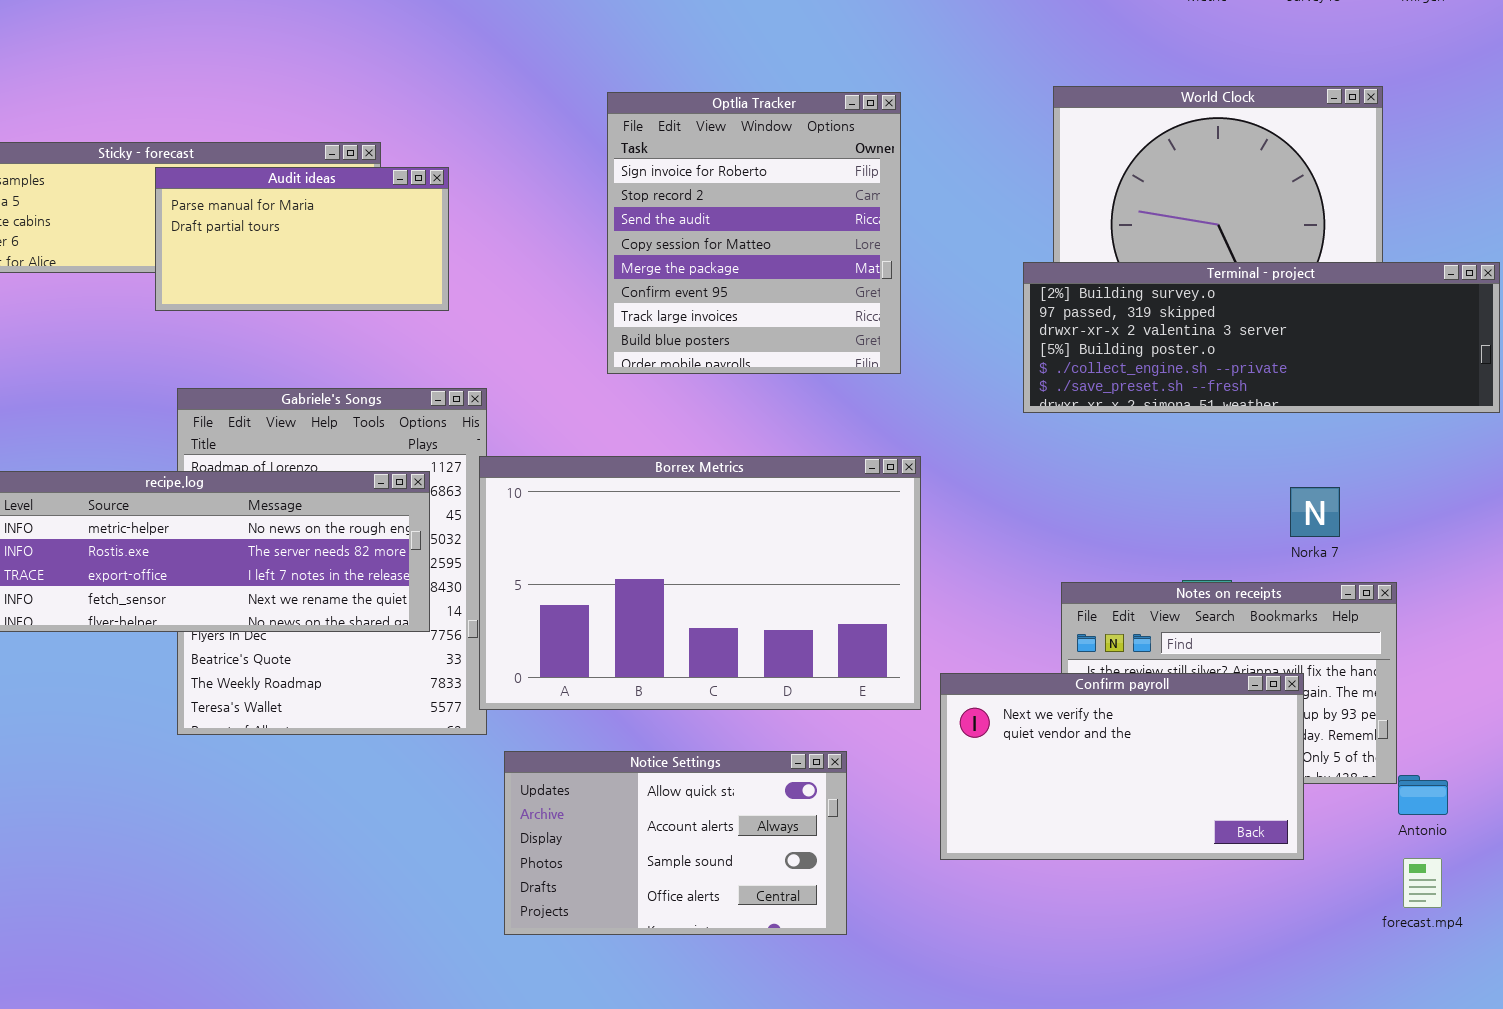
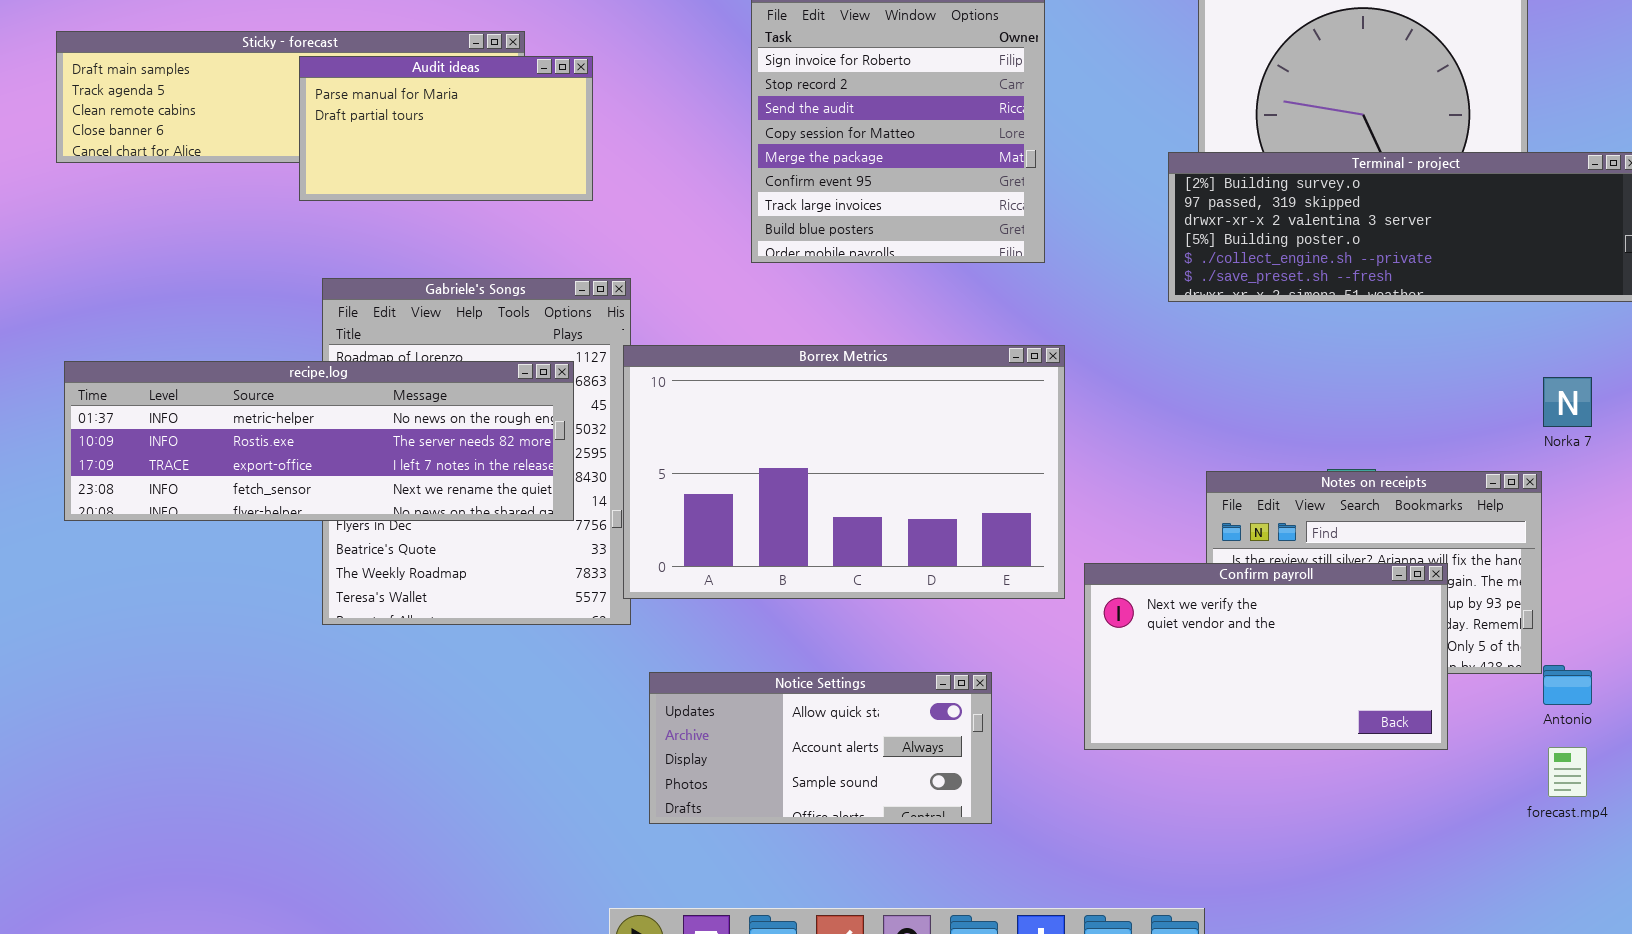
Norka 7: [1290,487,1340,537] -> [1543,377,1592,427], moved
Notice Settings: [504,751,847,935] -> [649,672,992,824], resized

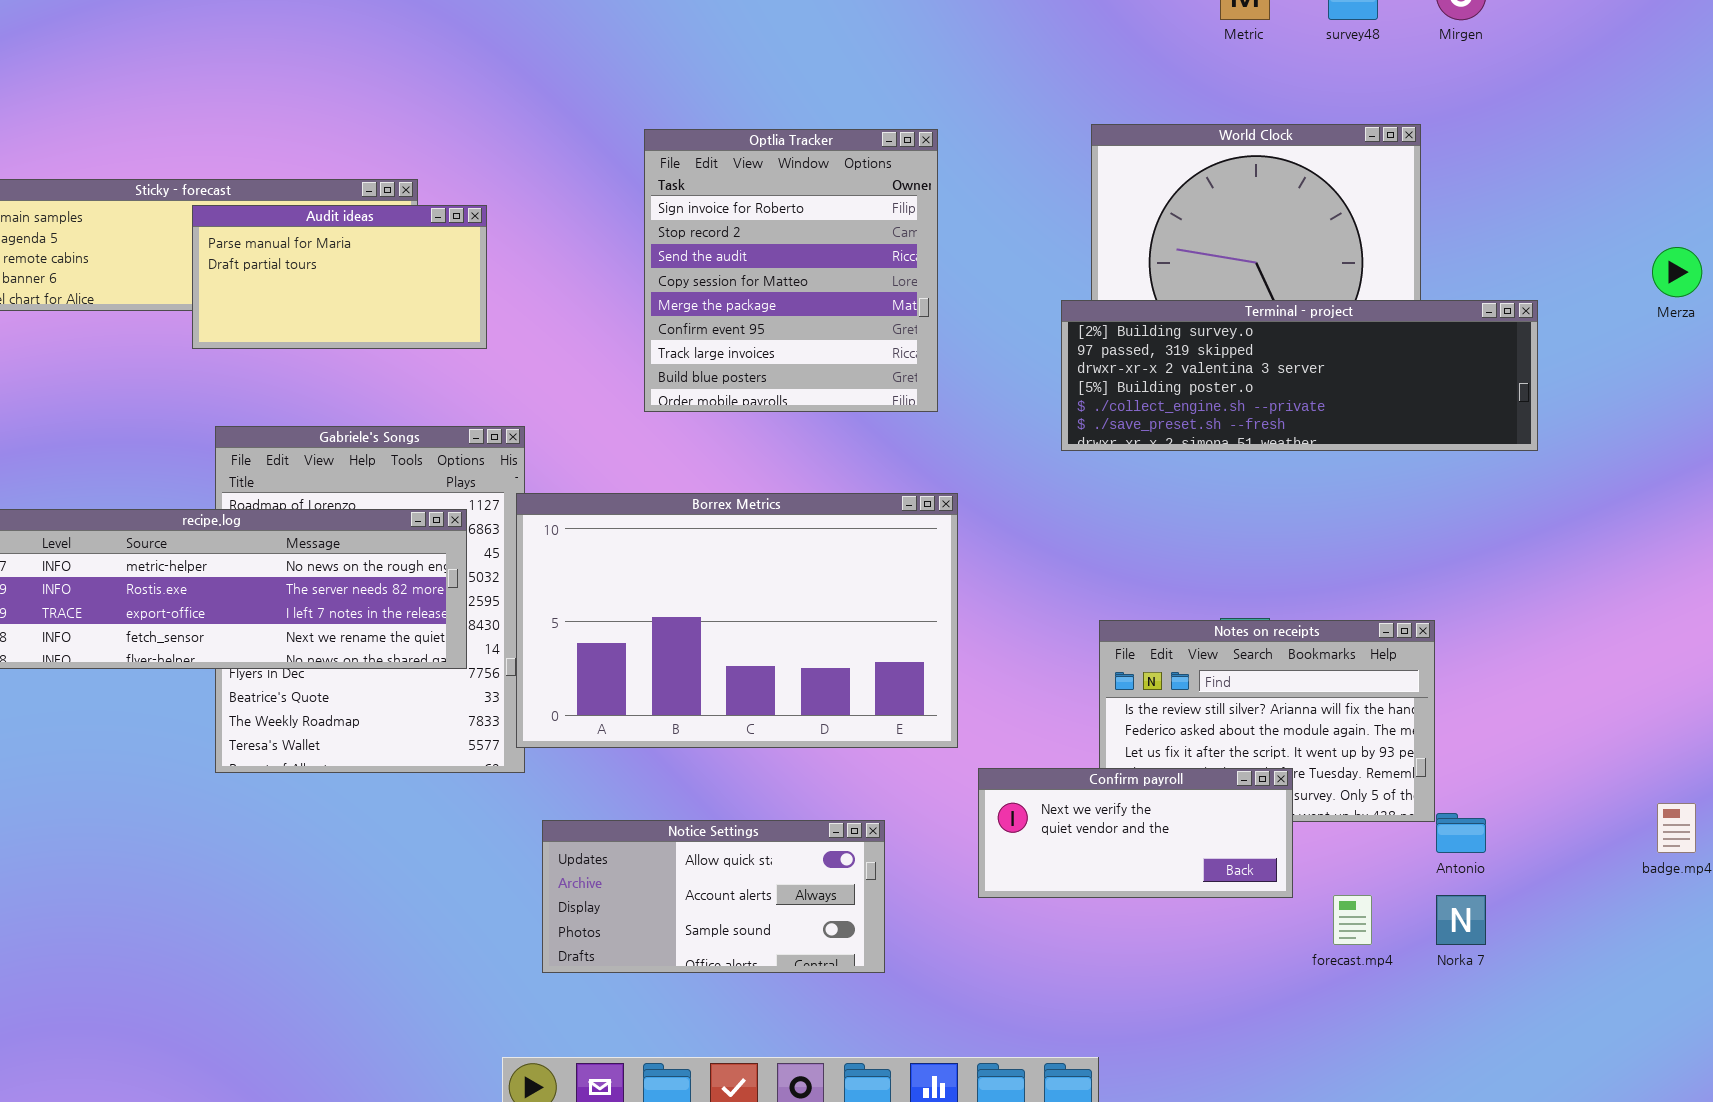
Norka 7: [1543,377,1592,427] -> [1436,895,1486,945], moved
Confirm payroll: [1084,563,1448,750] -> [978,768,1293,898], resized
forecast.mp4: [1548,747,1587,797] -> [1333,895,1372,945], moved

